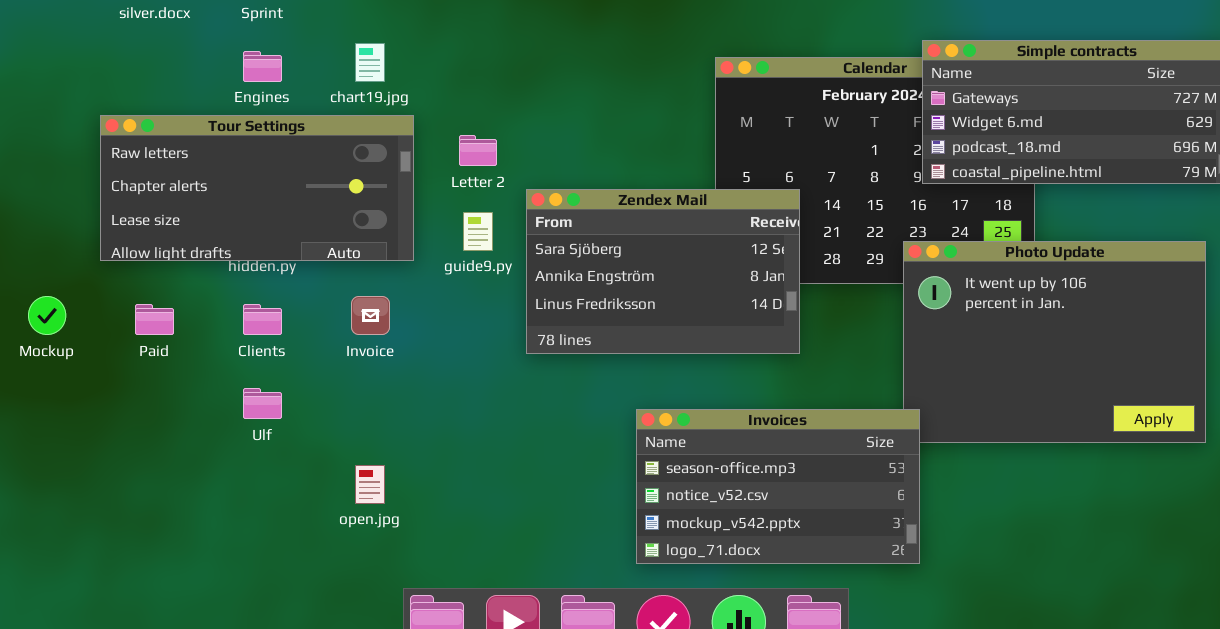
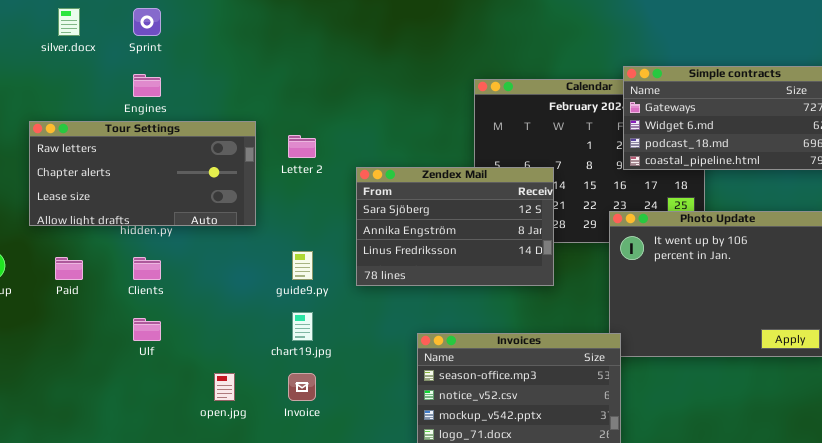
chart19.jpg: [355,43,385,82] -> [292,312,313,341], moved
Zendex Mail: [526,189,800,354] -> [356,167,554,286], moved
guide9.py: [463,212,493,251] -> [292,251,313,280], moved
Invoice: [351,296,390,335] -> [288,373,316,401], moved

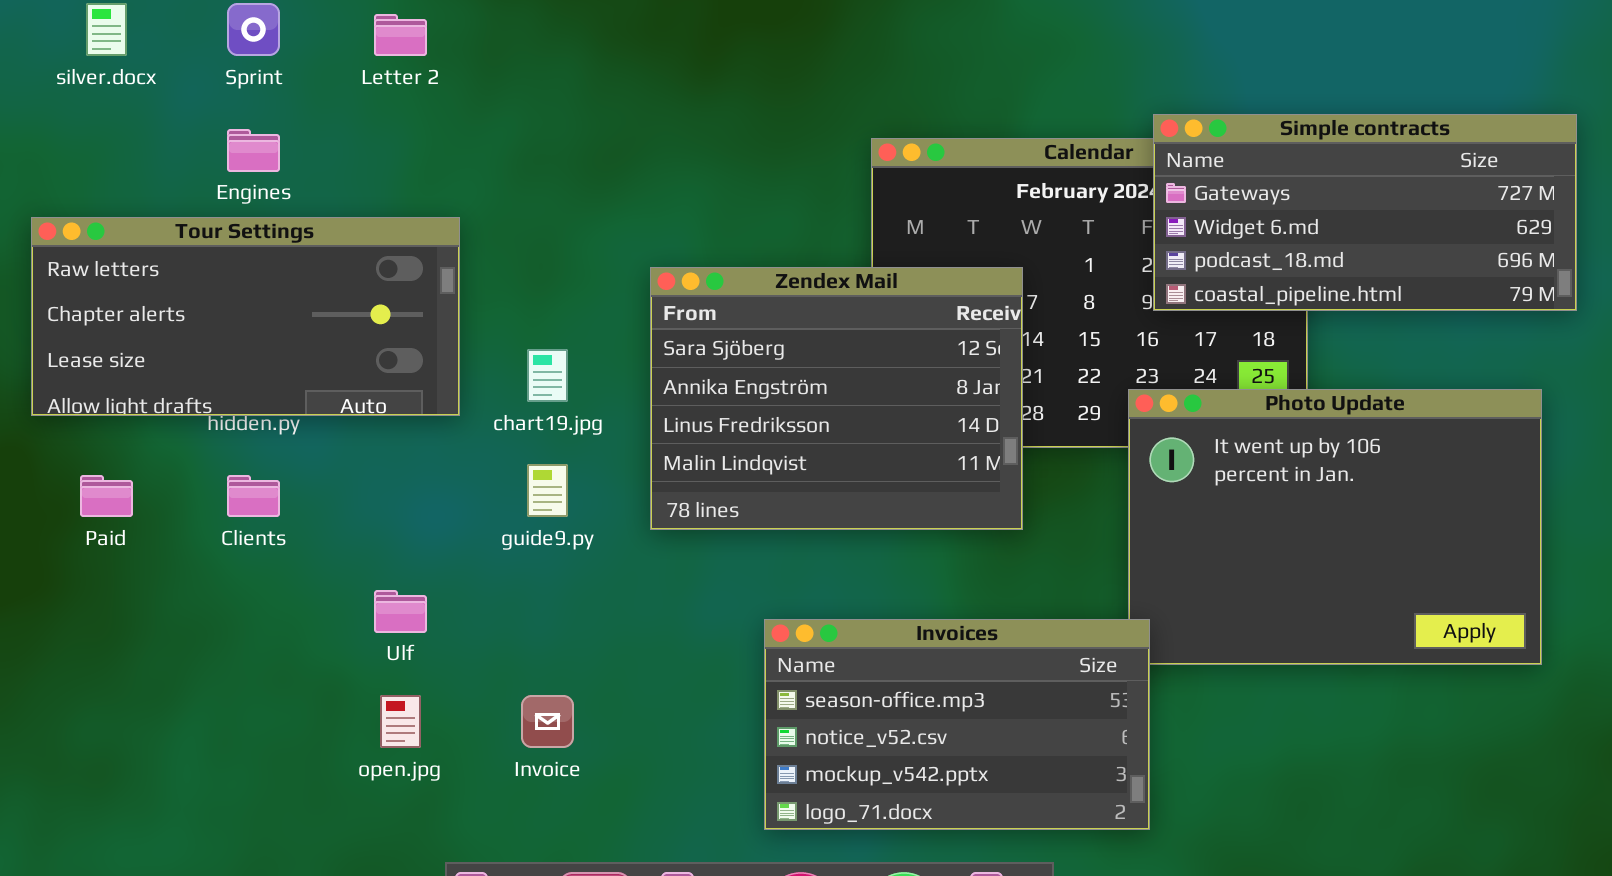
Letter 2: [288,135,316,158] -> [374,14,427,56], moved
Zendex Mail: [356,167,554,286] -> [650,267,1023,530], resized
chart19.jpg: [292,312,313,341] -> [527,349,568,402], moved
Ulf: [133,318,161,341] -> [374,590,427,633], moved

